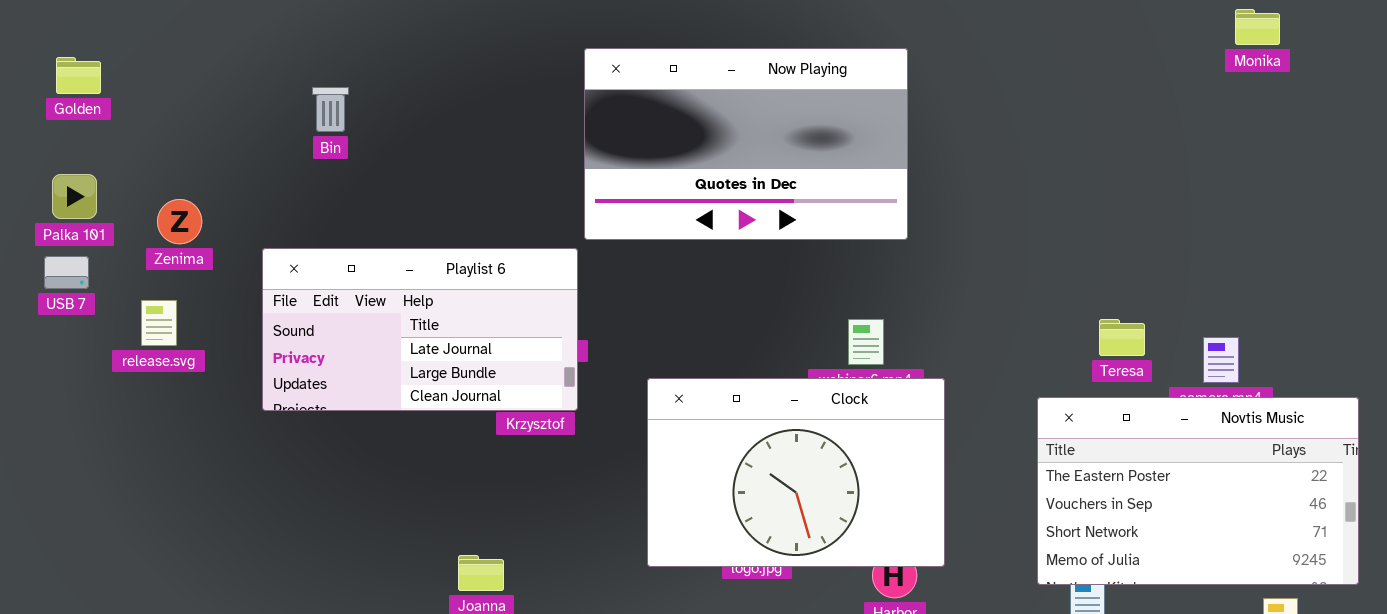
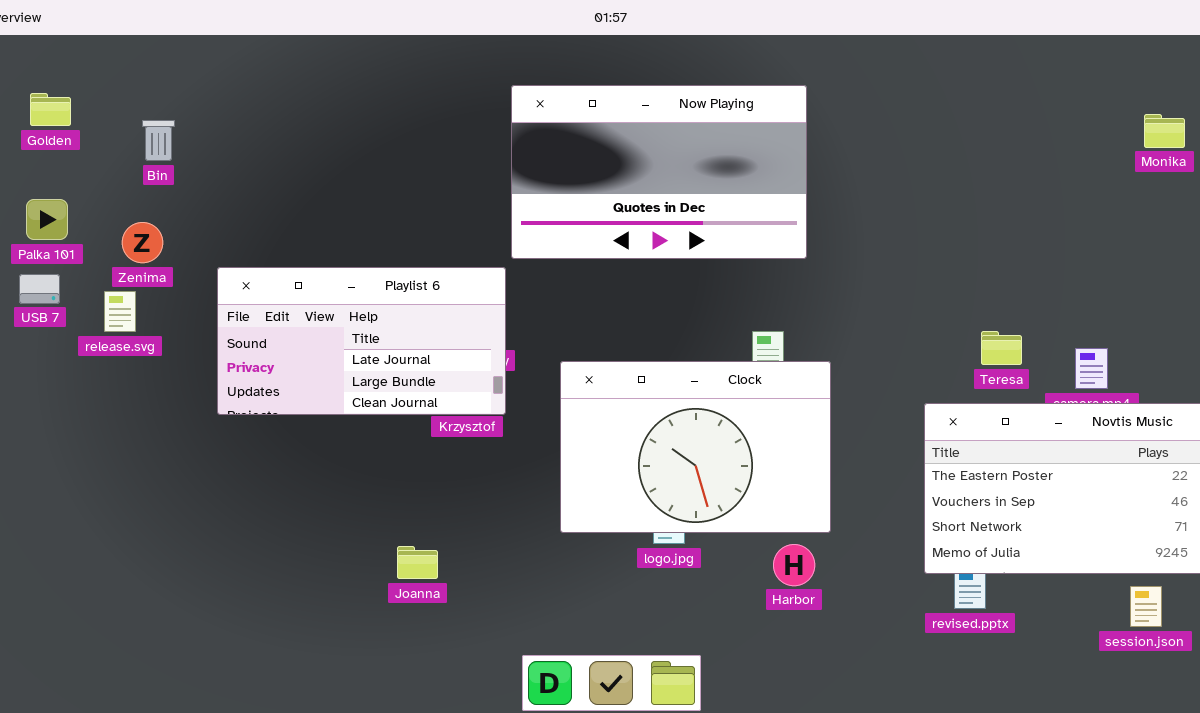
Monika: [1235,9,1280,45] -> [1144,114,1185,148], moved
Bin: [312,87,349,132] -> [142,120,175,161], moved
release.svg: [141,300,177,346] -> [104,291,136,332], moved
Clock: [647,378,945,567] -> [560,361,831,533], moved

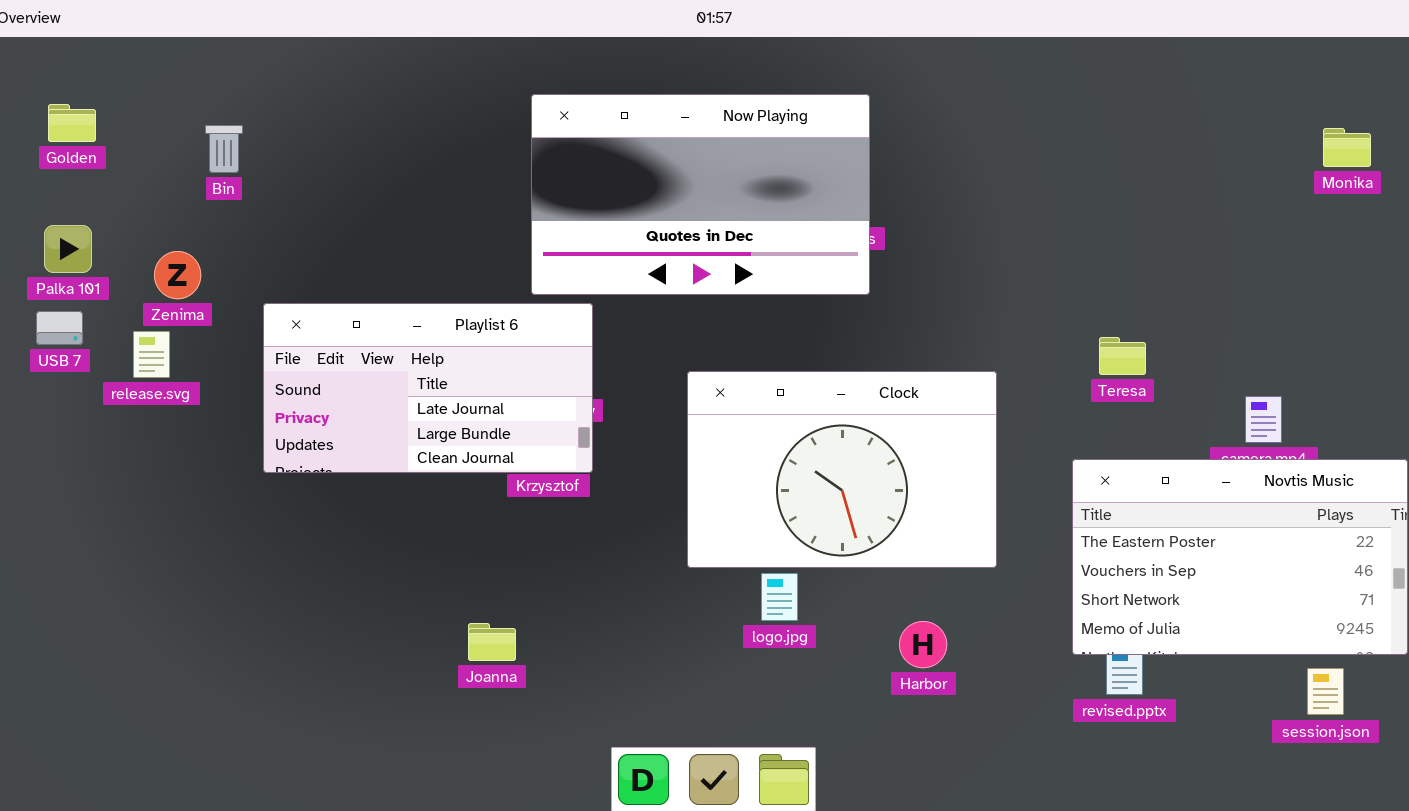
Now Playing: [511,85,807,259] -> [531,94,870,295], moved
Bin: [142,120,175,161] -> [205,125,243,173], moved
Teresa: [981,331,1022,365] -> [1099,337,1146,375], moved
Clock: [560,361,831,533] -> [687,371,997,568], moved

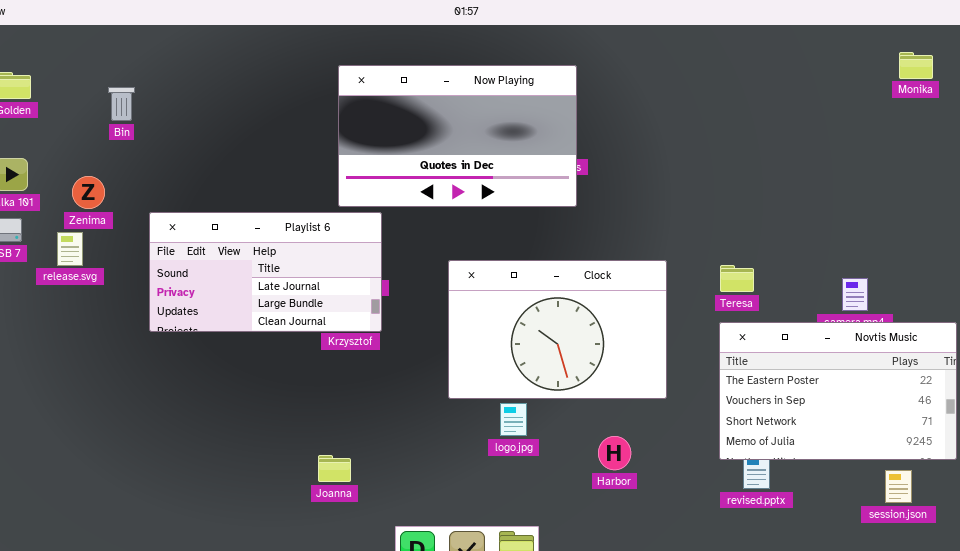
Monika: [1323,128,1371,167] -> [899,52,933,79], moved
Teresa: [1099,337,1146,375] -> [720,265,754,292], moved
Joanna: [468,623,516,661] -> [318,455,351,482], moved

